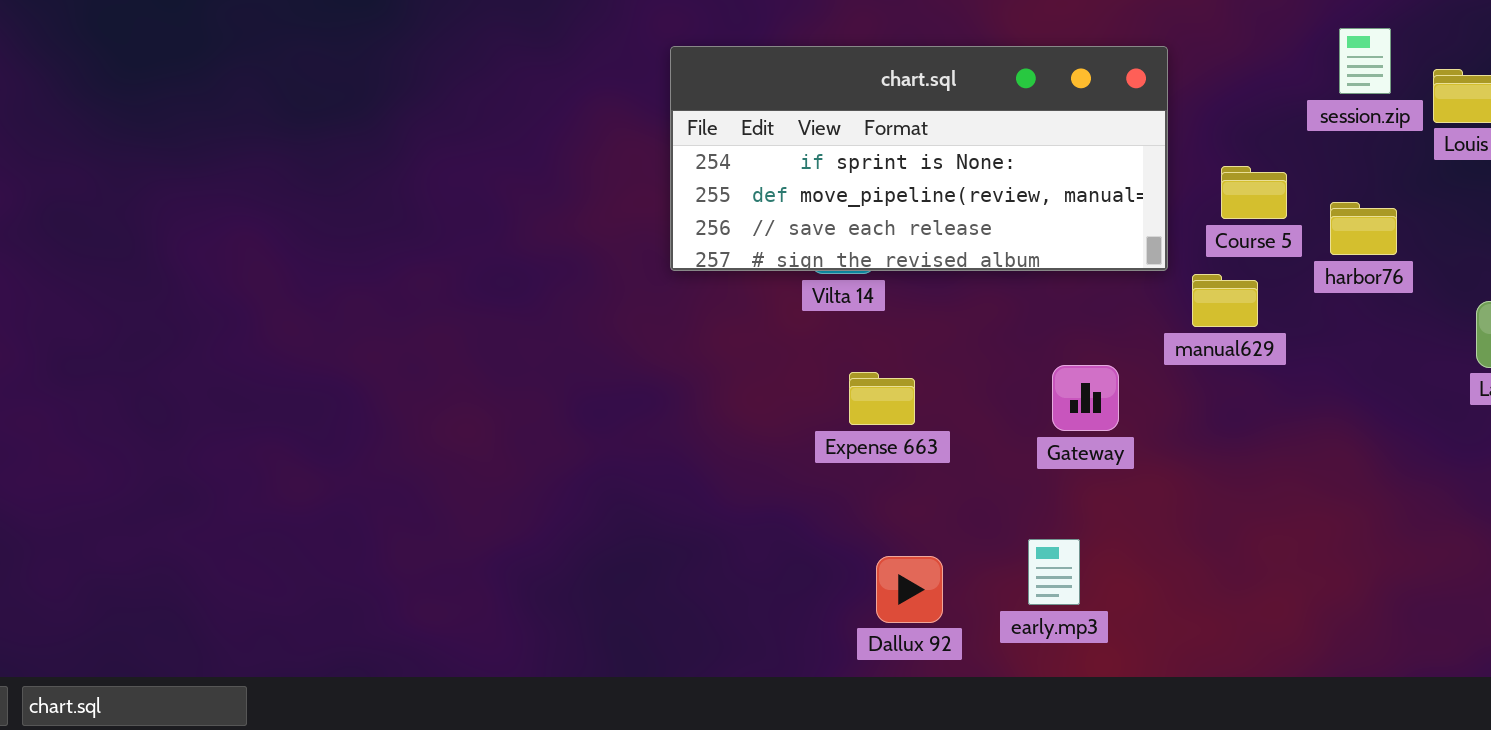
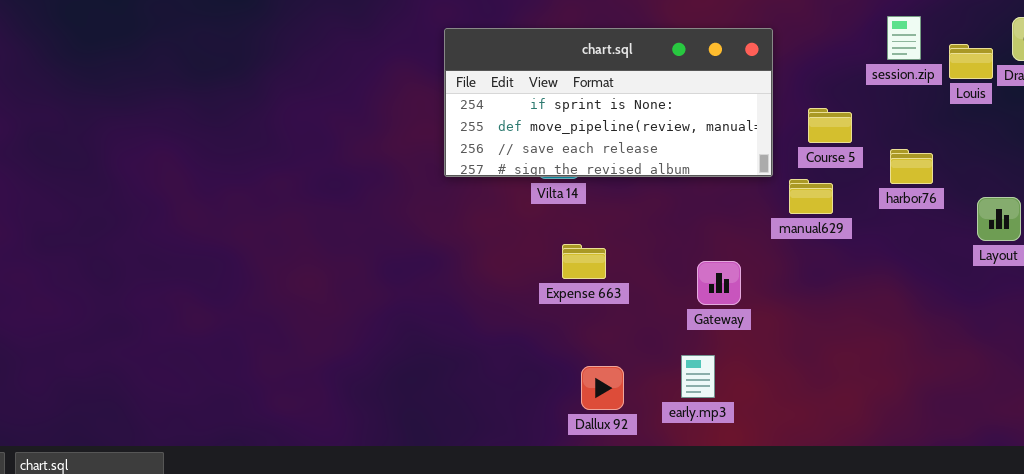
harbor76: [1330,202,1397,255] -> [890,149,933,184], moved
Gateway: [1052,365,1119,431] -> [697,261,741,305], moved

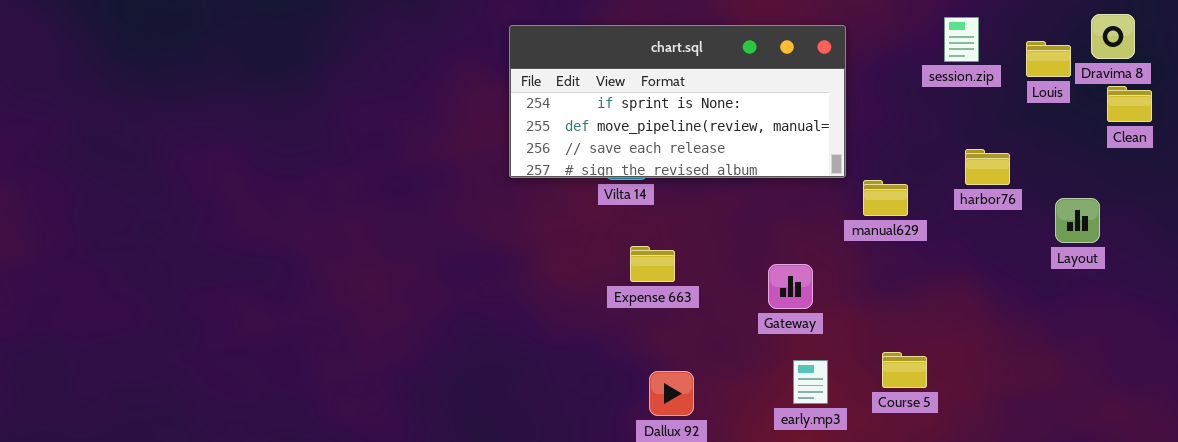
session.zip: [887,16,921,60] -> [944,17,979,62], moved
Course 5: [808,108,852,143] -> [882,352,927,388], moved
early.mp3: [681,355,715,398] -> [793,360,828,404], moved

